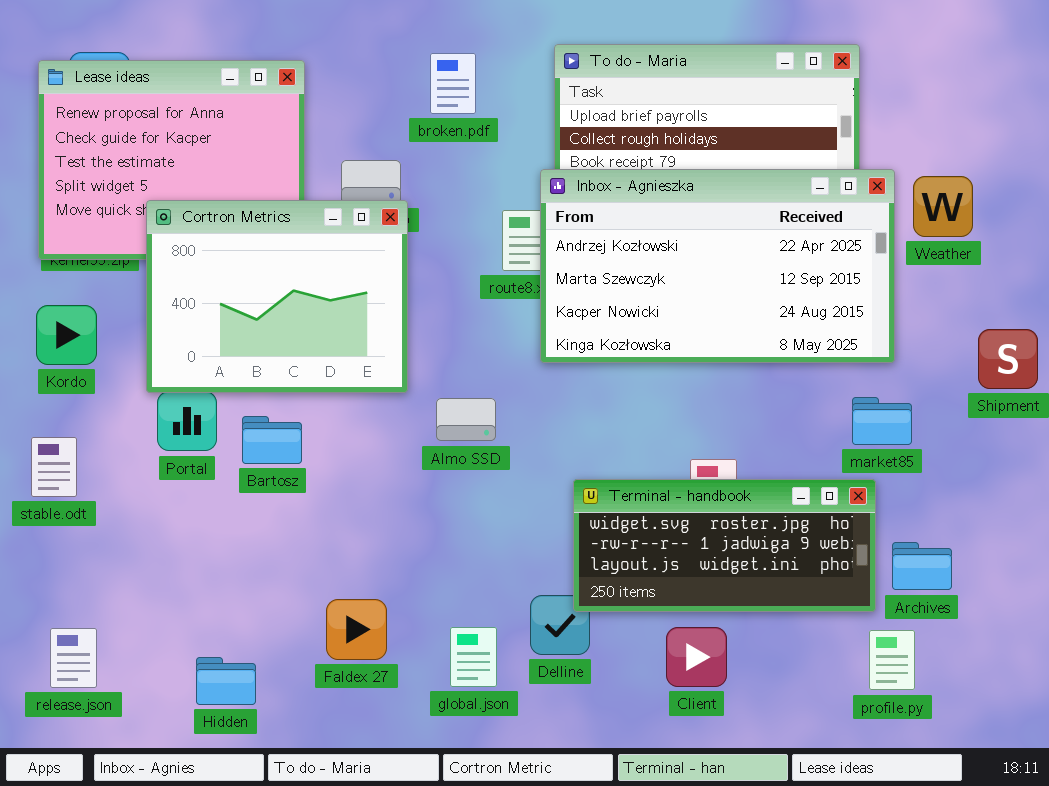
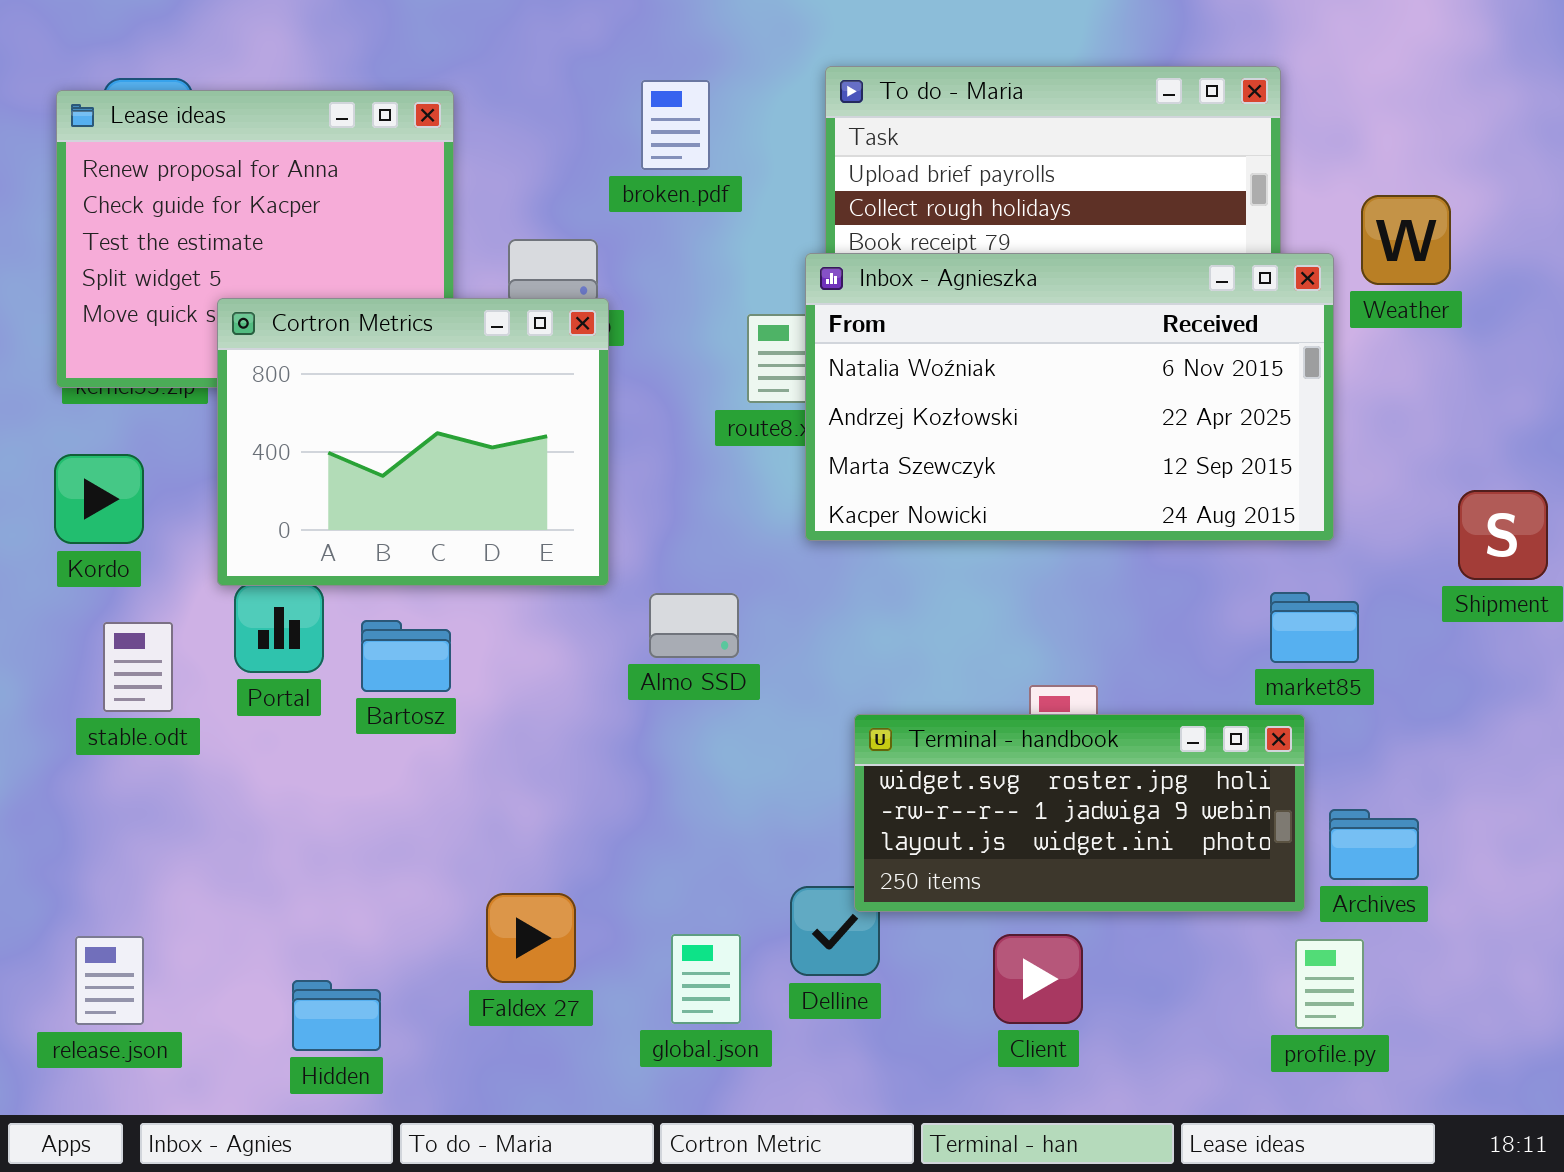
Inbox - Agnieszka: [540,169,895,363] -> [805,253,1334,541], scrolled up 1 row
Weather: [913,176,973,237] -> [1361,195,1451,285], moved
stable.odt: [31,437,77,497] -> [103,622,173,712], moved

